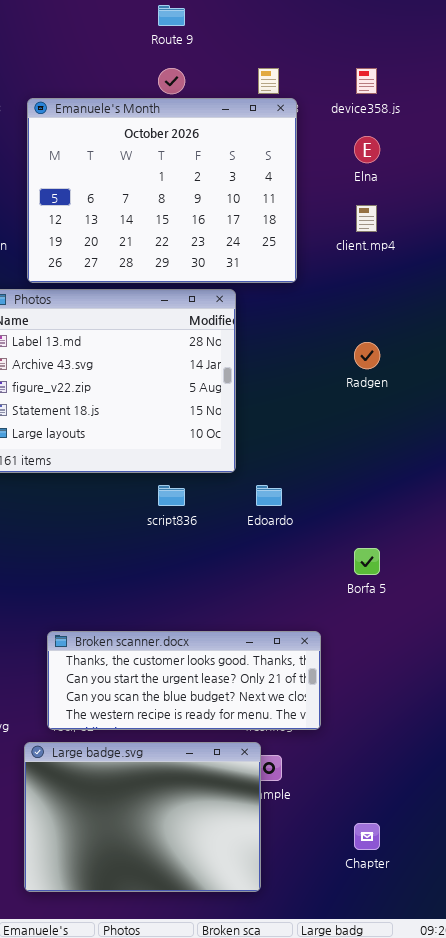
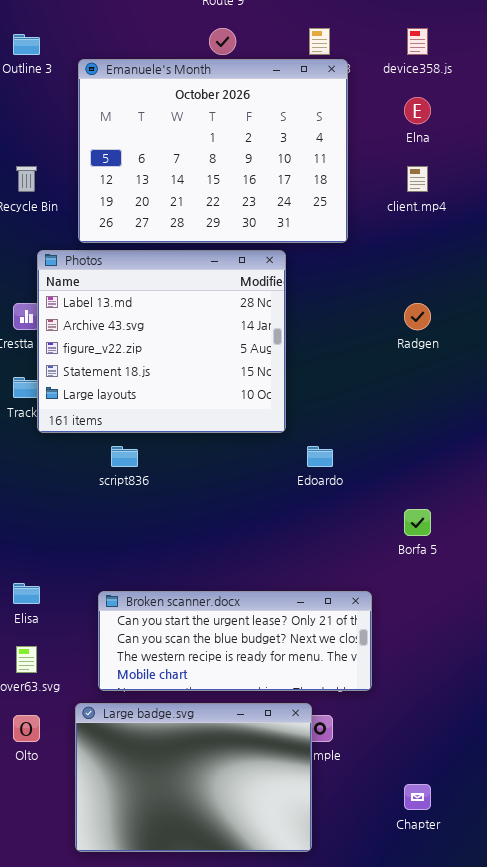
script836: [158,485,185,506] -> [111,446,138,467], moved
Broken scanner.docx: [47,631,321,730] -> [98,591,372,691], scrolled down 1 row

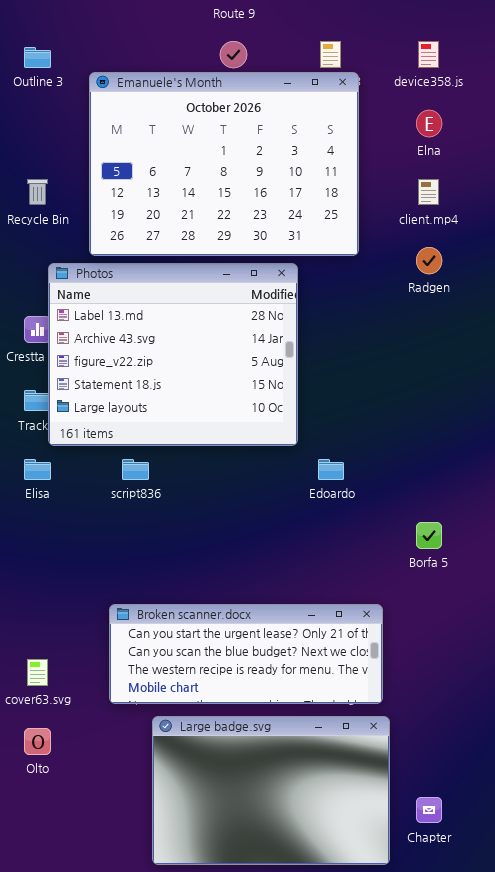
Radgen: [404,303,431,330] -> [416,247,442,274], moved
Elisa: [13,583,40,604] -> [24,459,51,480], moved
Large badge.svg: [75,703,312,852] -> [152,716,390,865], moved

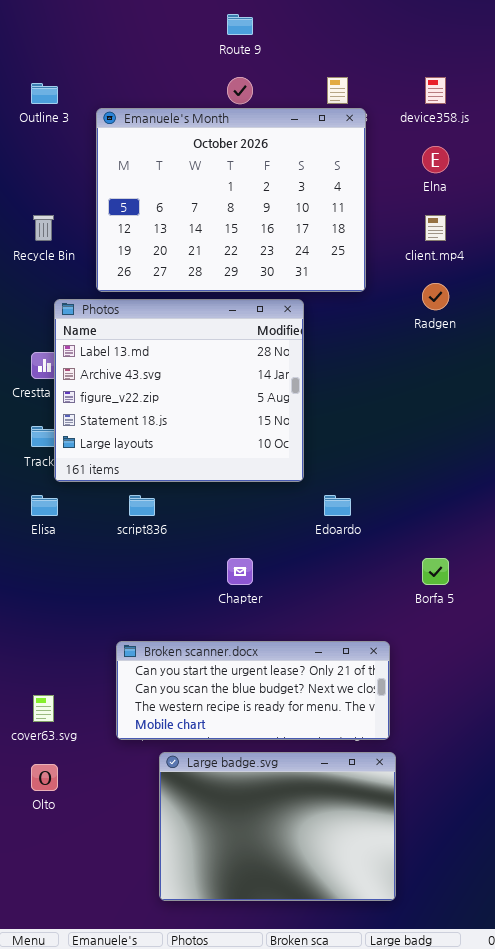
Chapter: [416,797,442,823] -> [227,558,253,585], moved

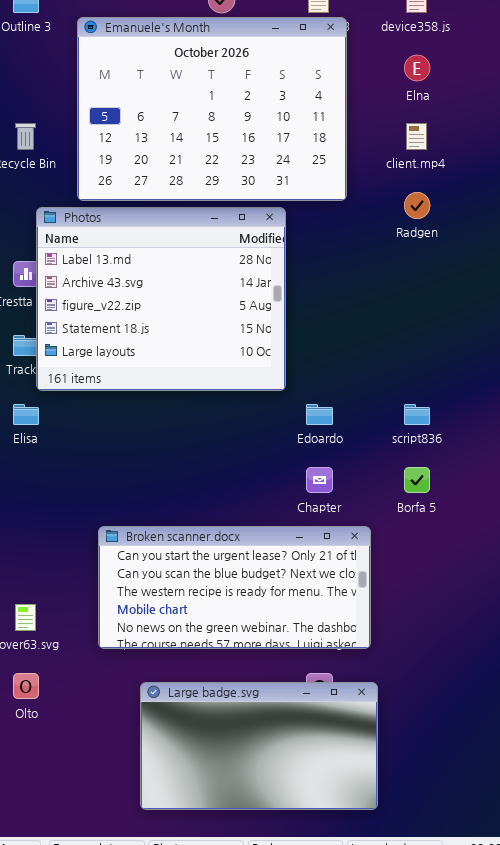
script836: [129,495,155,516] -> [404,404,430,425], moved
Chapter: [227,558,253,585] -> [306,467,333,493], moved
Broken scanner.docx: [116,641,390,740] -> [98,526,371,649], resized
Large badge.svg: [159,752,396,901] -> [140,682,378,810], resized

